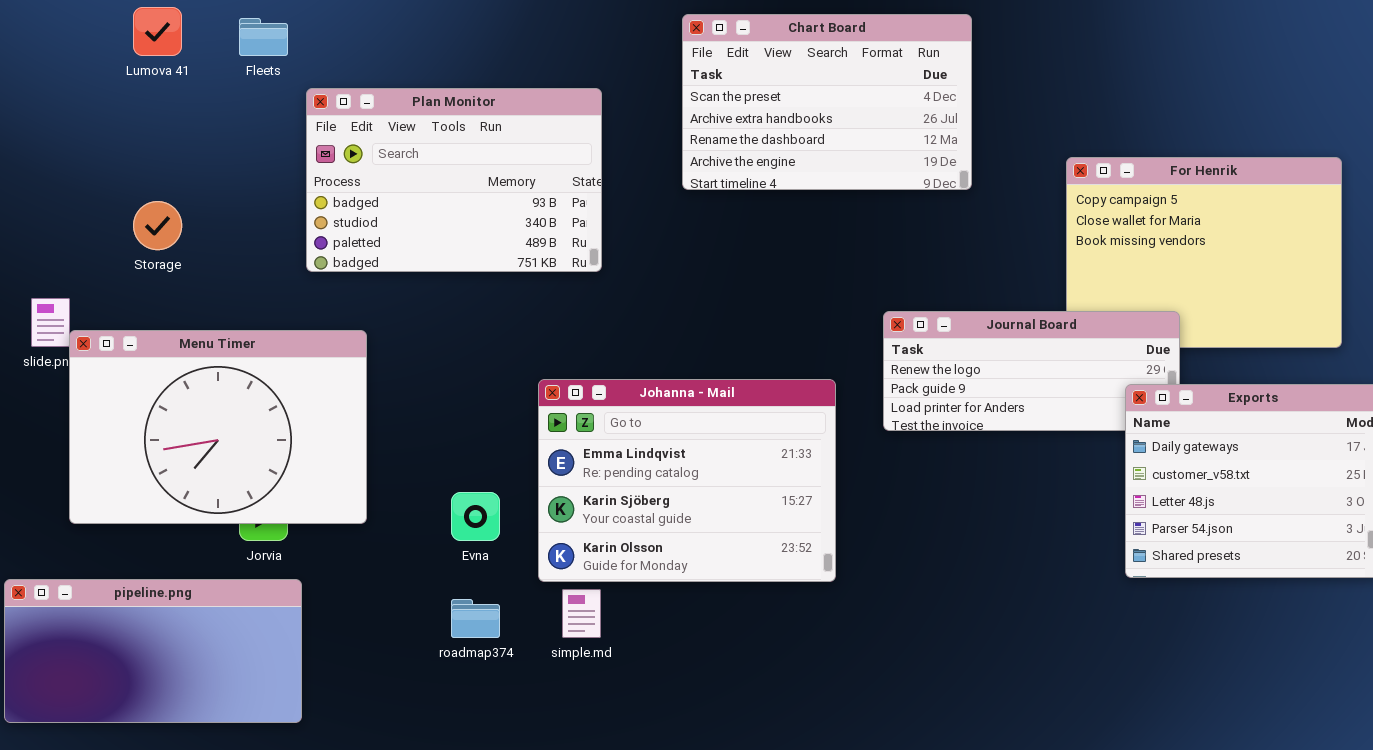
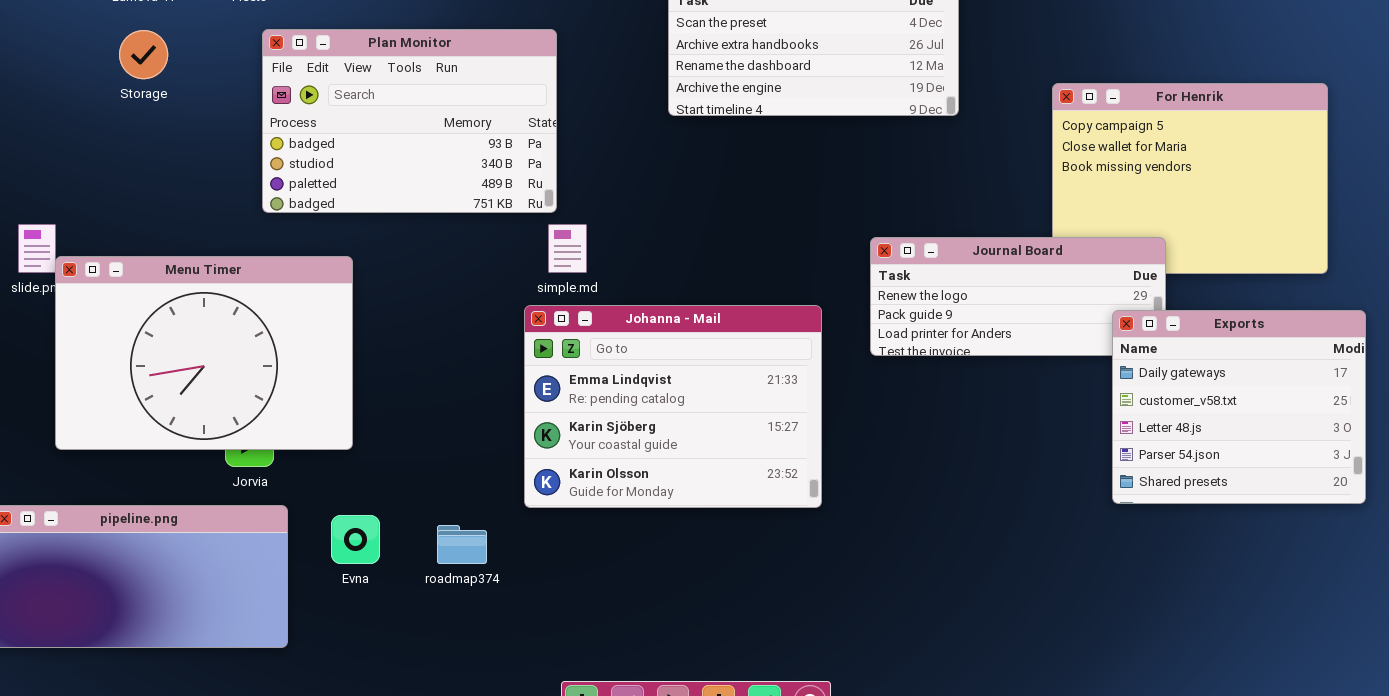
Plan Monitor: [306,88,602,272] -> [262,29,557,213], moved
Storage: [133,201,182,250] -> [119,30,168,79], moved
Evna: [451,492,500,541] -> [331,515,380,564], moved
simple.md: [562,589,601,638] -> [548,224,587,273], moved

